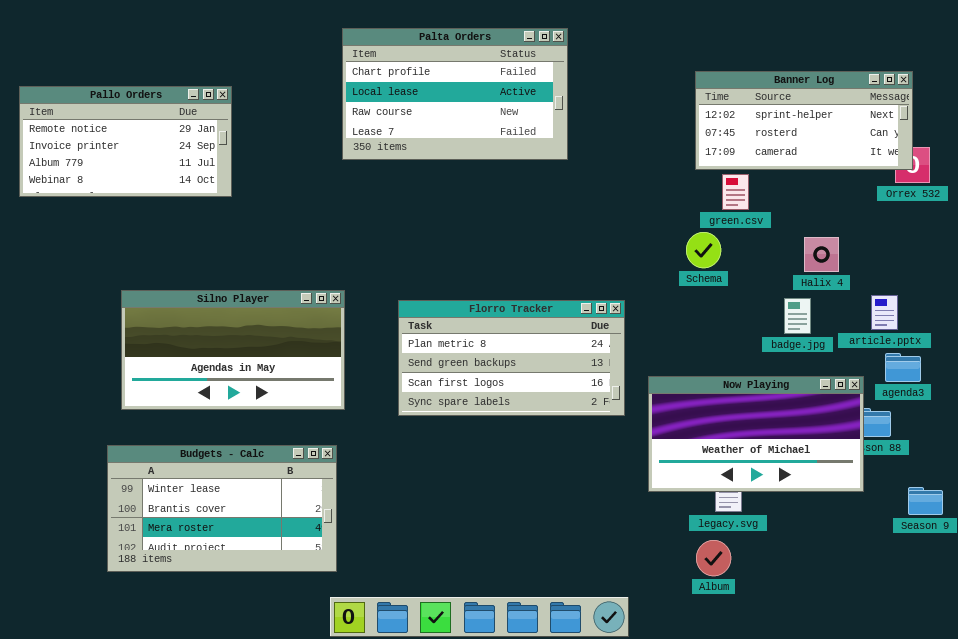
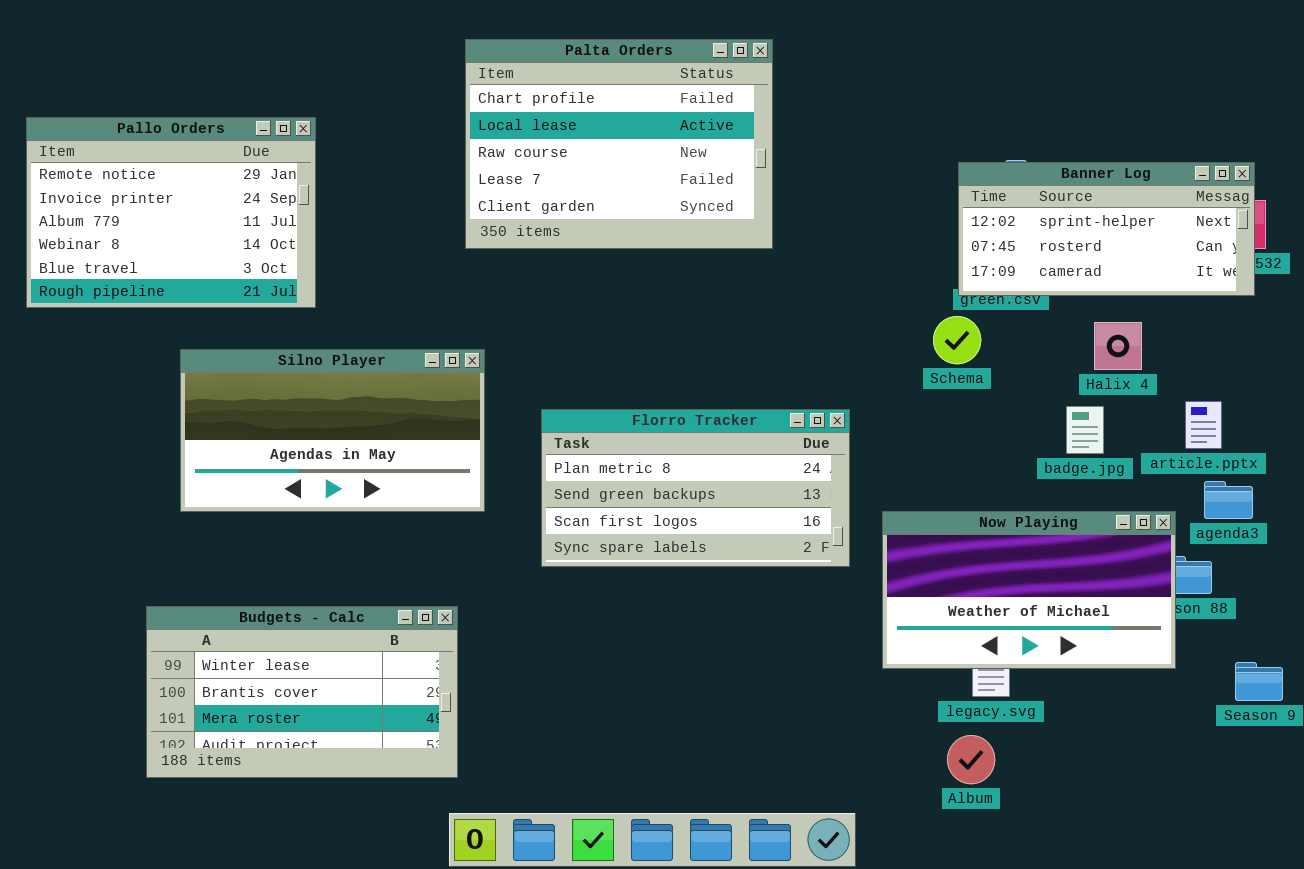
Palta Orders: [342,28,568,160] -> [465,39,773,249], resized
Banner Log: [695,71,913,170] -> [958,162,1255,296], moved
Pallo Orders: [19,86,232,197] -> [26,117,316,308], resized
Silno Player: [121,290,345,410] -> [180,349,485,512], moved

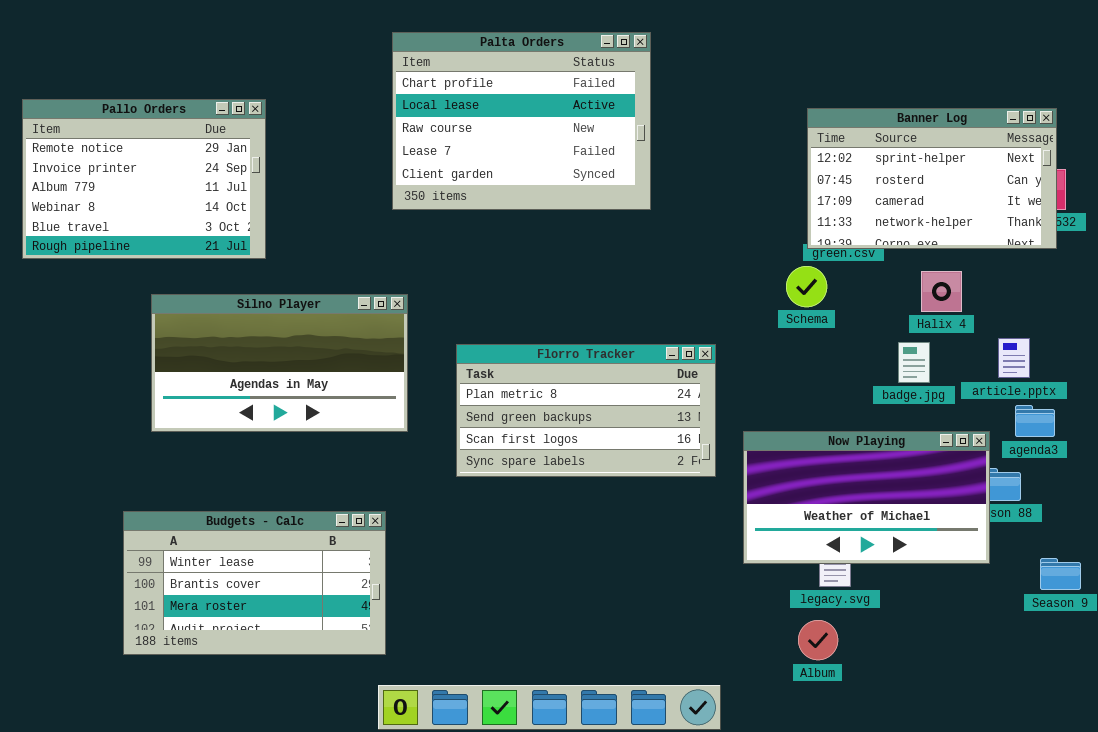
Banner Log: [958,162,1255,296] -> [807,108,1057,249], resized

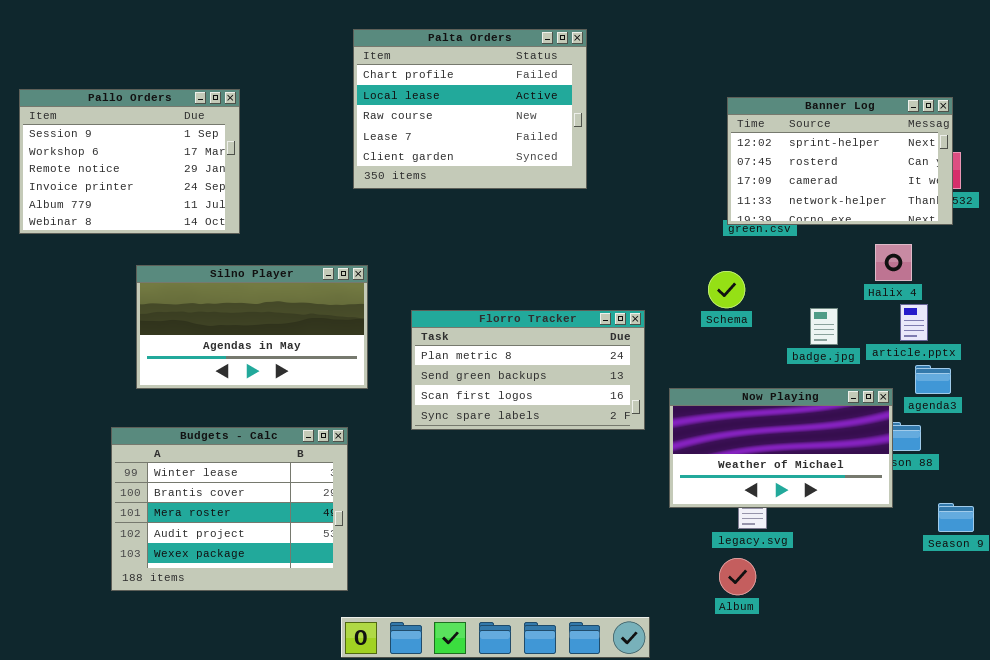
Pallo Orders: [22,99,266,259] -> [19,89,240,234], scrolled up 2 rows
Schema: [786,266,827,307] -> [708,271,745,308], moved
Halix 4: [921,271,962,312] -> [875,244,912,281], moved
Budgets - Calc: [123,511,386,655] -> [111,427,348,591], resized

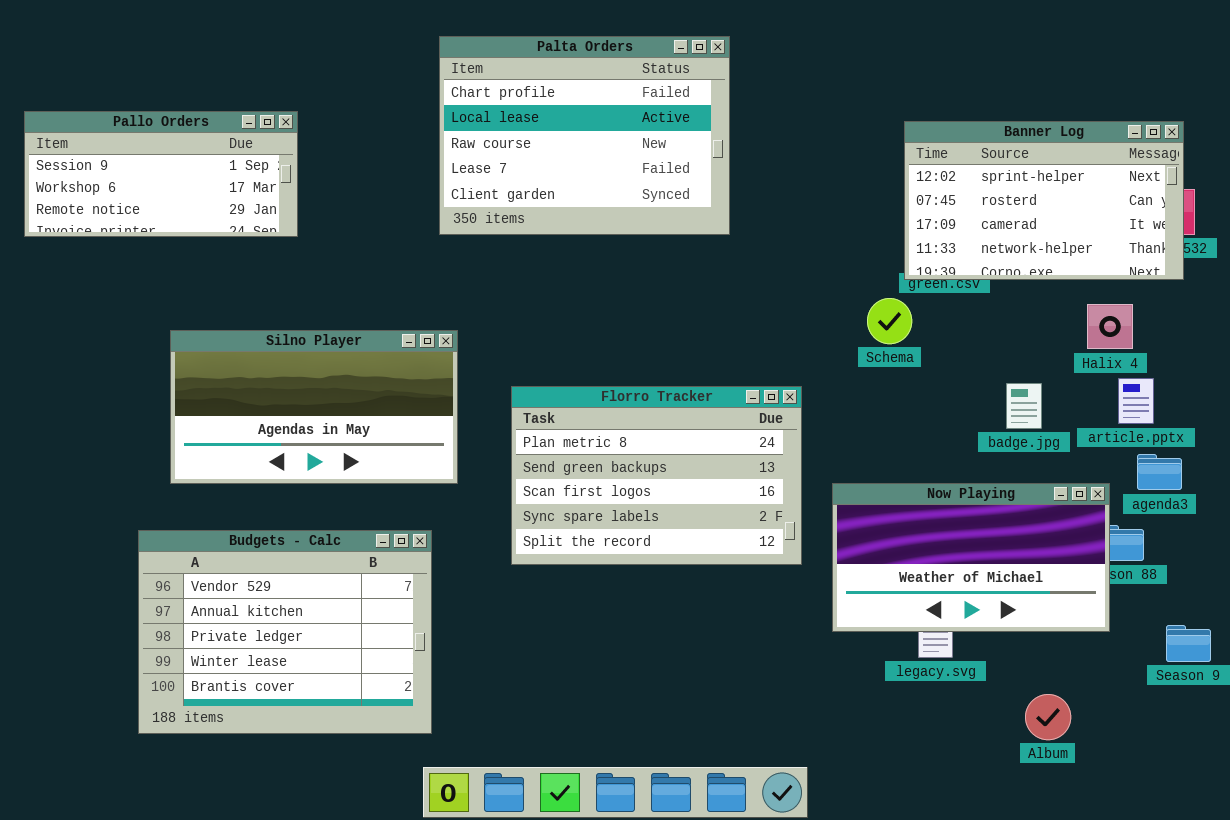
Pallo Orders: [19,89,240,234] -> [24,111,298,237], resized
Schema: [708,271,745,308] -> [867,298,912,344], moved
Florro Tracker: [411,310,645,430] -> [511,386,802,565], resized
Budgets - Calc: [111,427,348,591] -> [138,530,432,734], scrolled up 3 rows
Album: [719,558,756,595] -> [1025,694,1071,740], moved

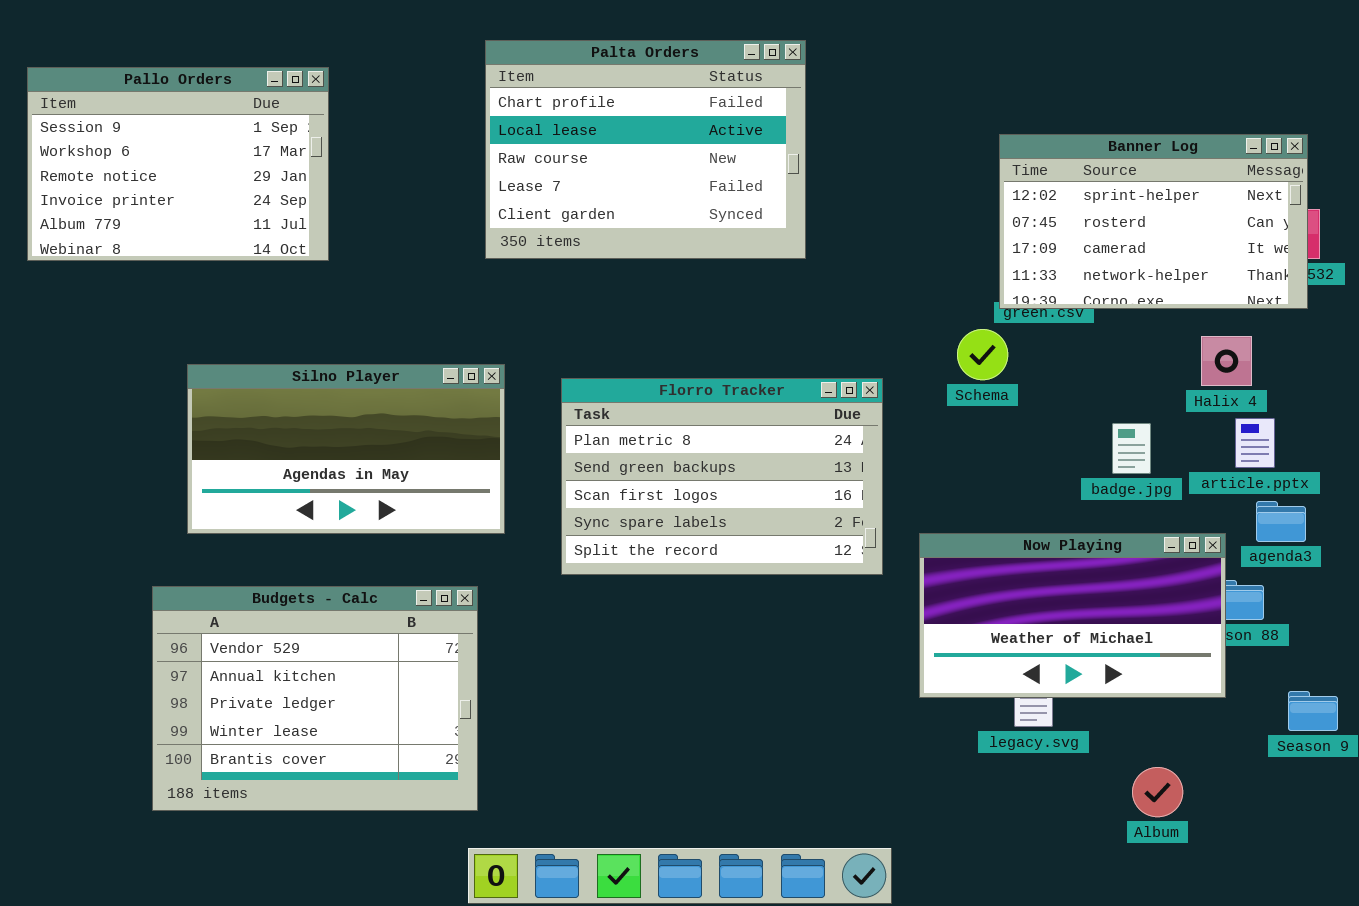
Pallo Orders: [24,111,298,237] -> [27,67,329,261], resized
Florro Tracker: [511,386,802,565] -> [561,378,883,575], moved

